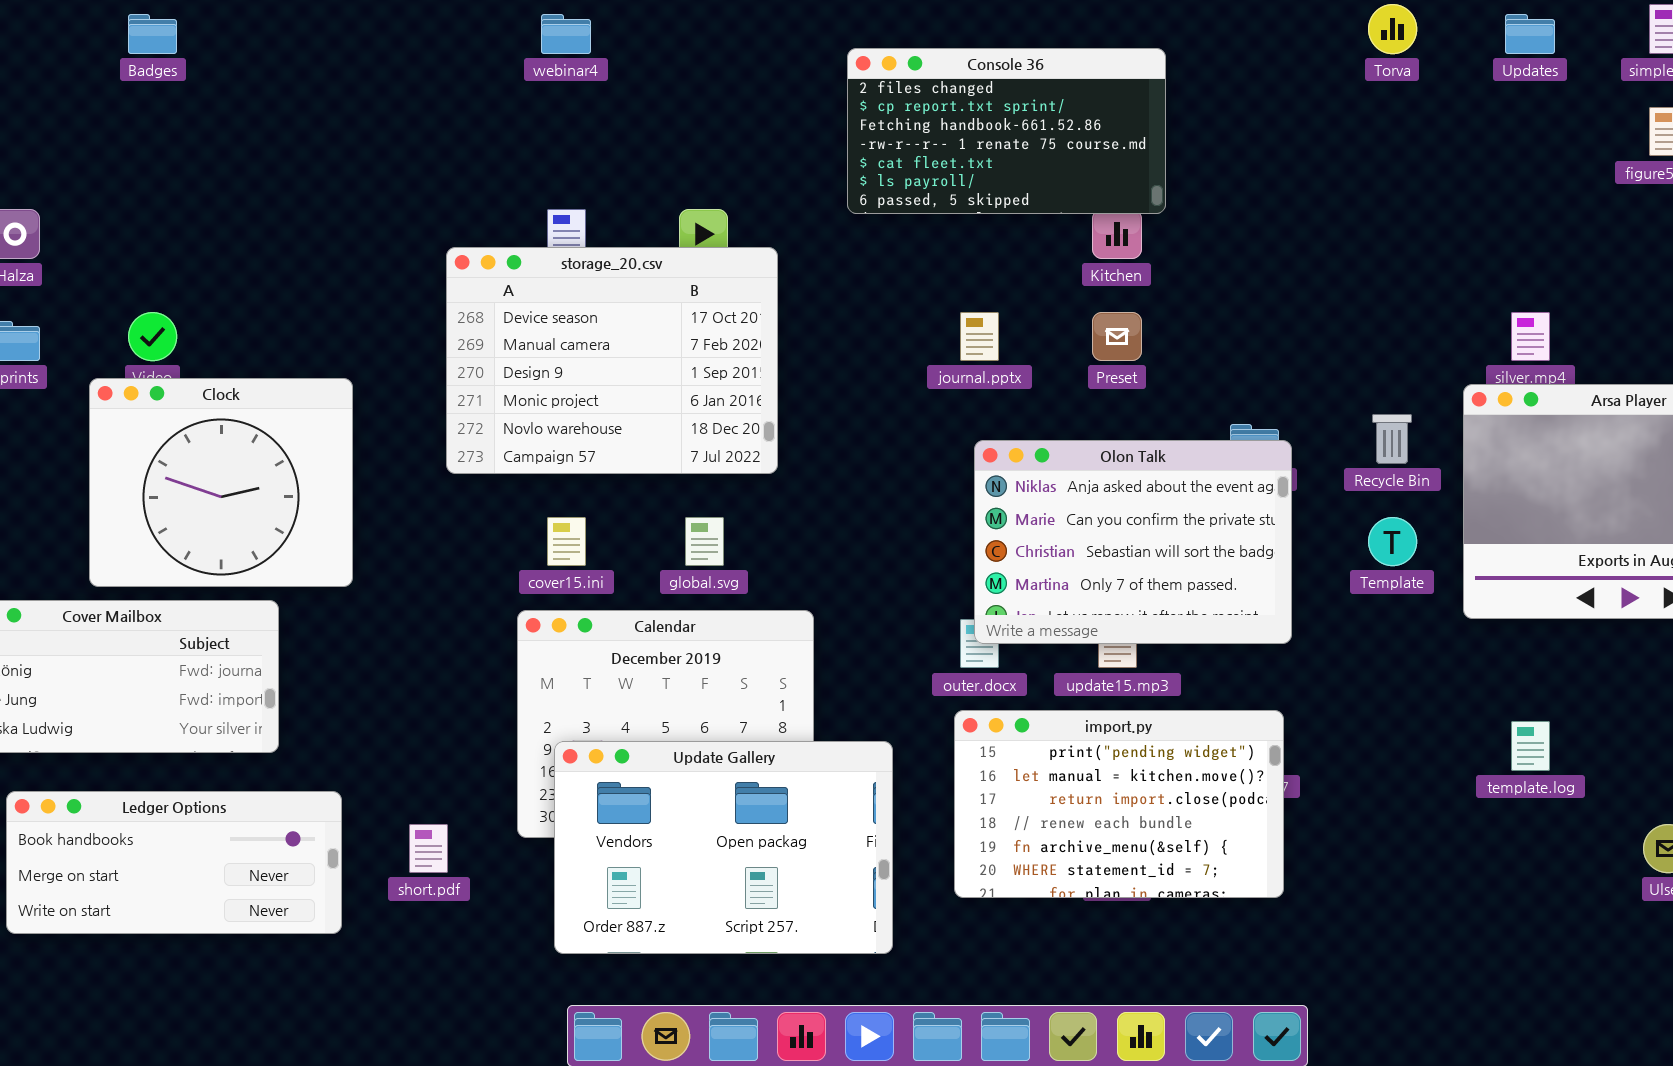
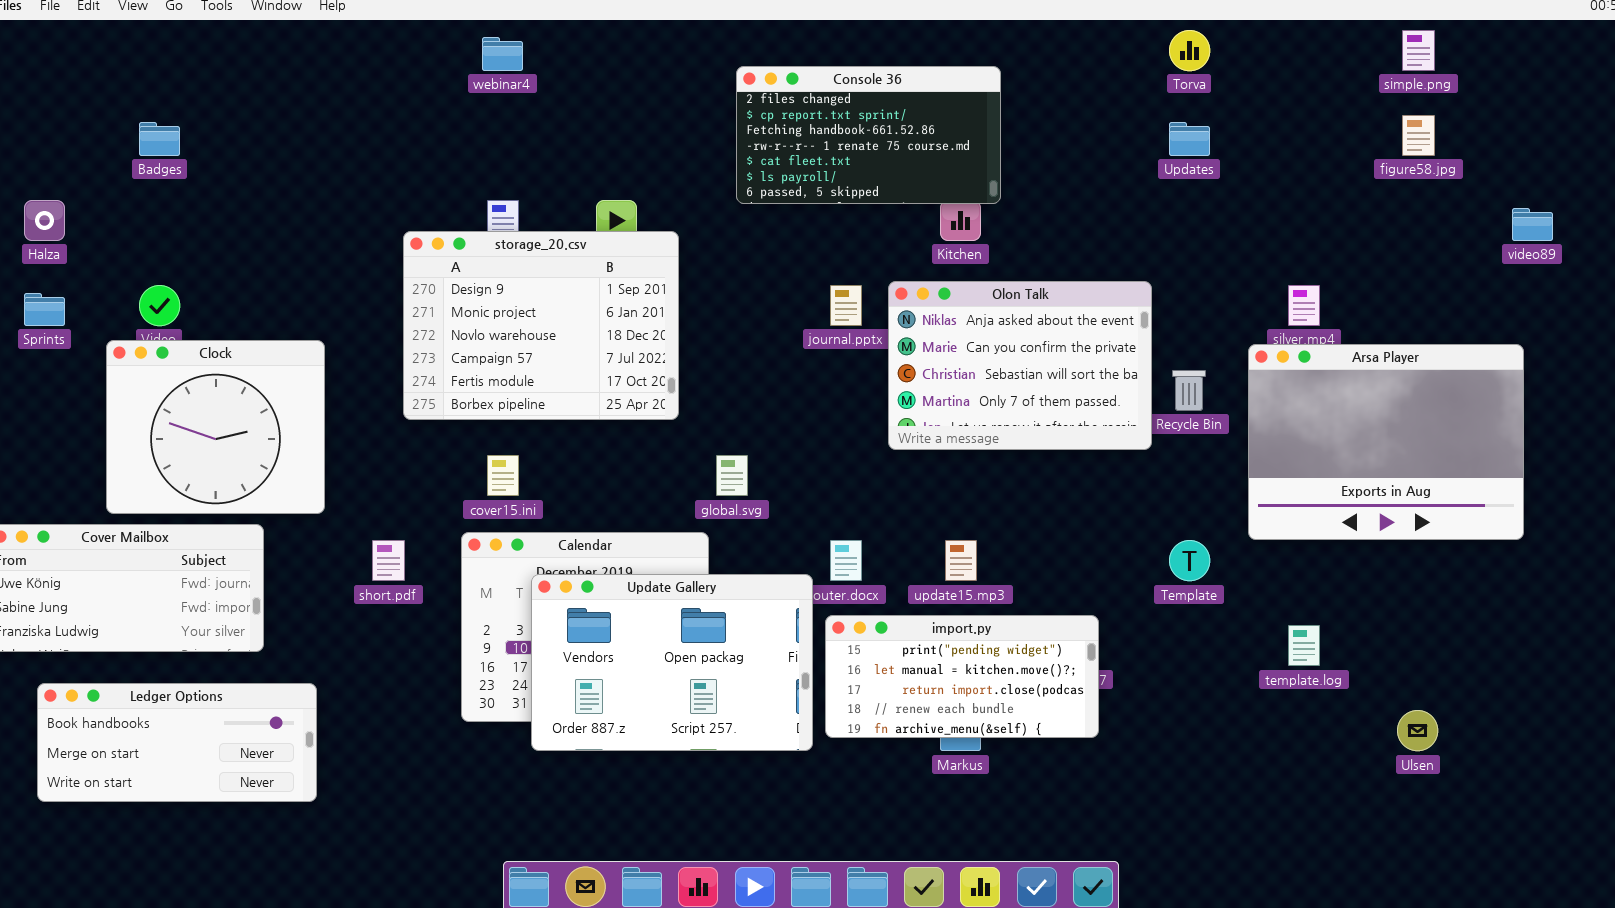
Badges: [128,14,177,54] -> [139,122,180,156], moved
Updates: [1505,14,1555,54] -> [1169,122,1210,156], moved
storage_20.csv: [446,247,778,474] -> [403,231,679,420], scrolled down 2 rows
Olon Talk: [974,440,1292,644] -> [888,281,1152,450], moved
global.svg: [685,517,724,566] -> [716,455,748,496], moved
Template: [1368,517,1417,566] -> [1169,540,1210,581], moved
import.py: [954,710,1284,898] -> [825,615,1099,738], resized
Update Gallery: [554,741,893,954] -> [531,574,813,751], moved
short.pdf: [409,824,448,873] -> [372,540,405,581], moved

